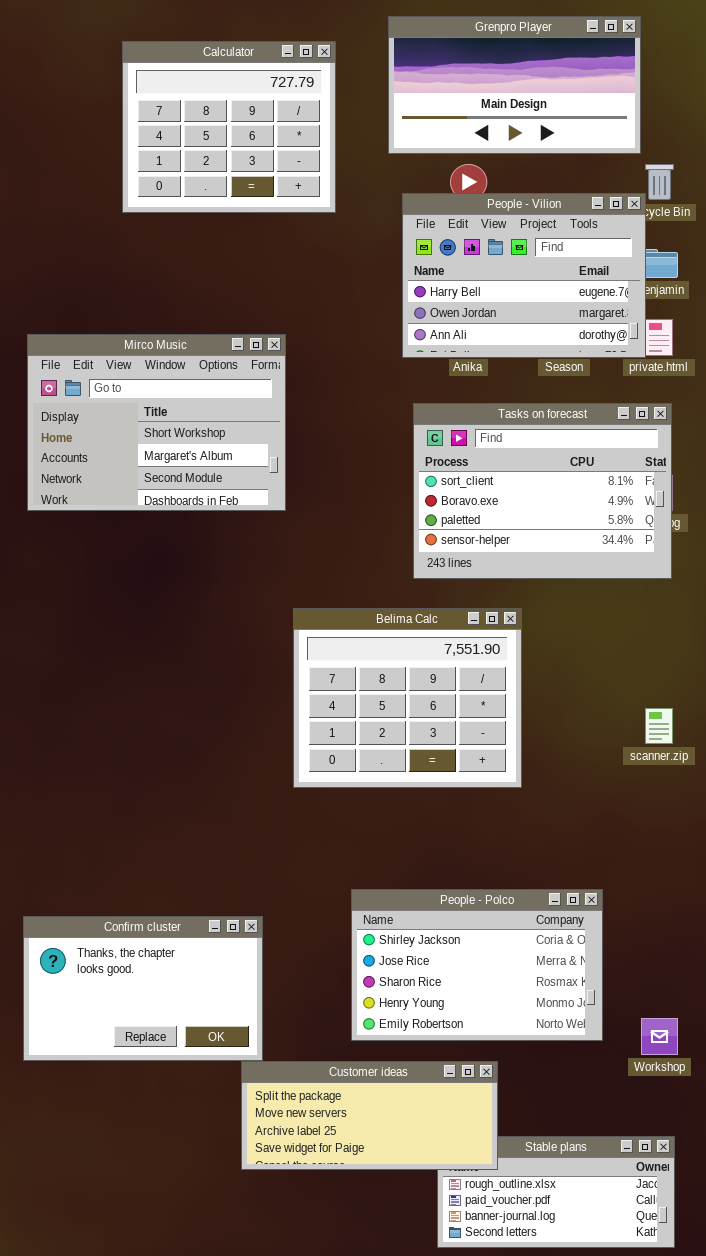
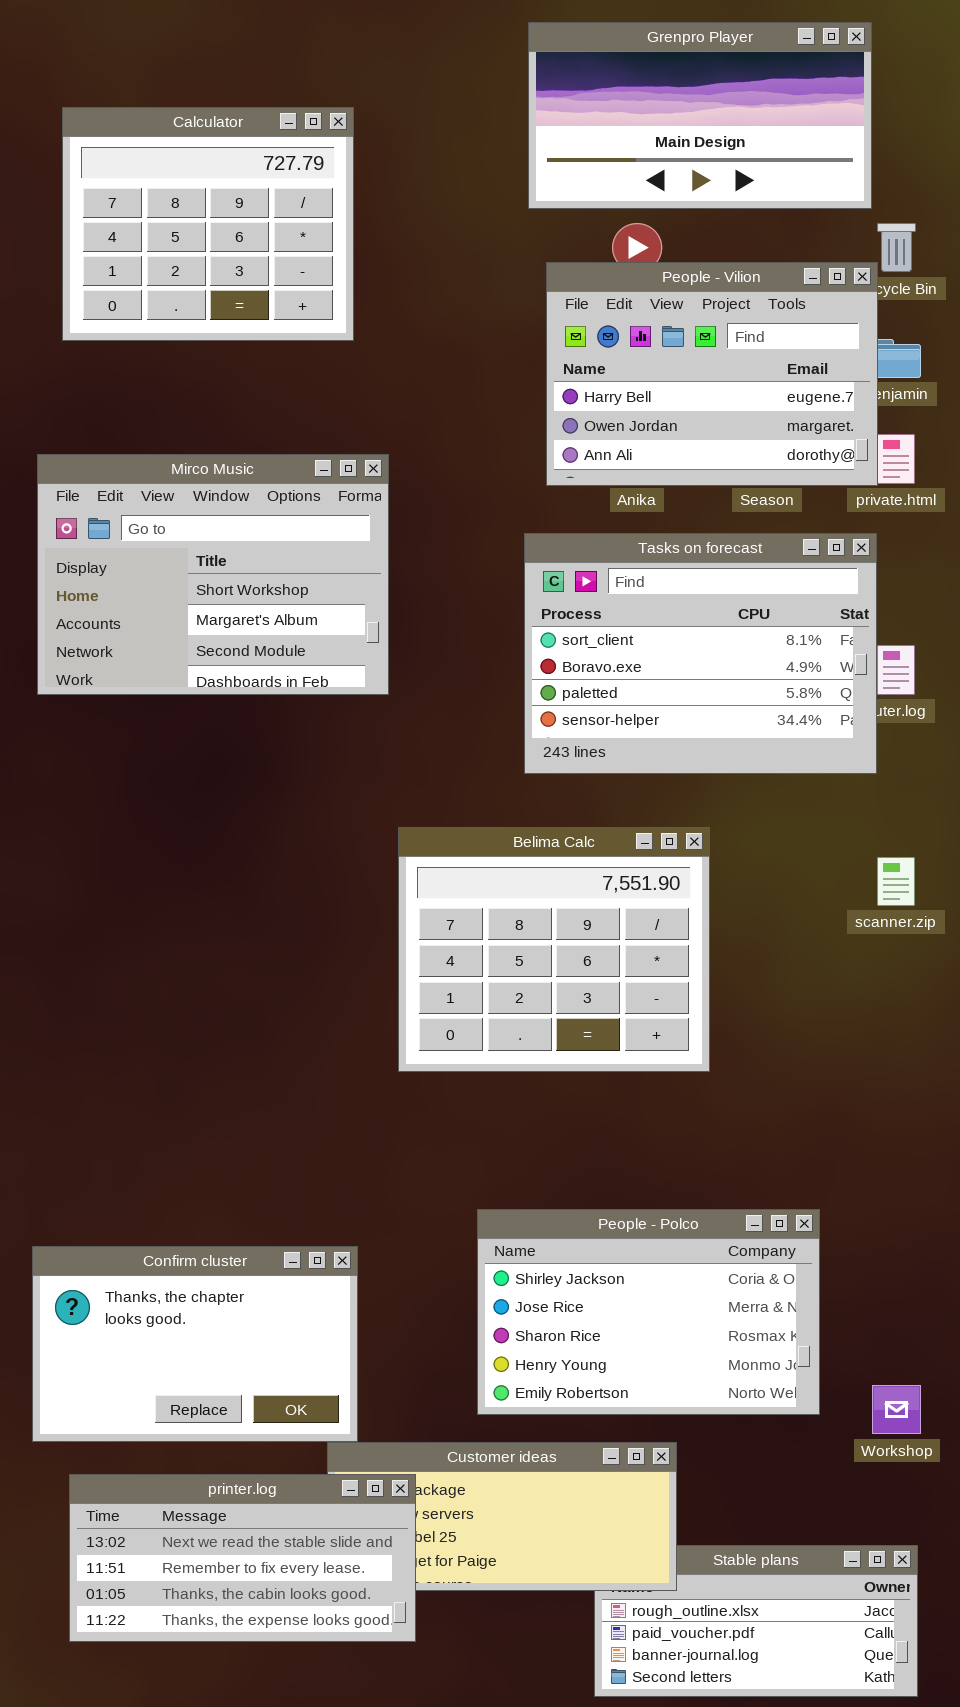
Calculator: [122,41,336,213] -> [62,107,354,341], moved
Tasks on forecast: [413,403,672,579] -> [524,533,877,774], moved
scanner.zip: [645,708,673,744] -> [877,857,915,906], moved
printer.log: none -> [69,1474,416,1642], opened

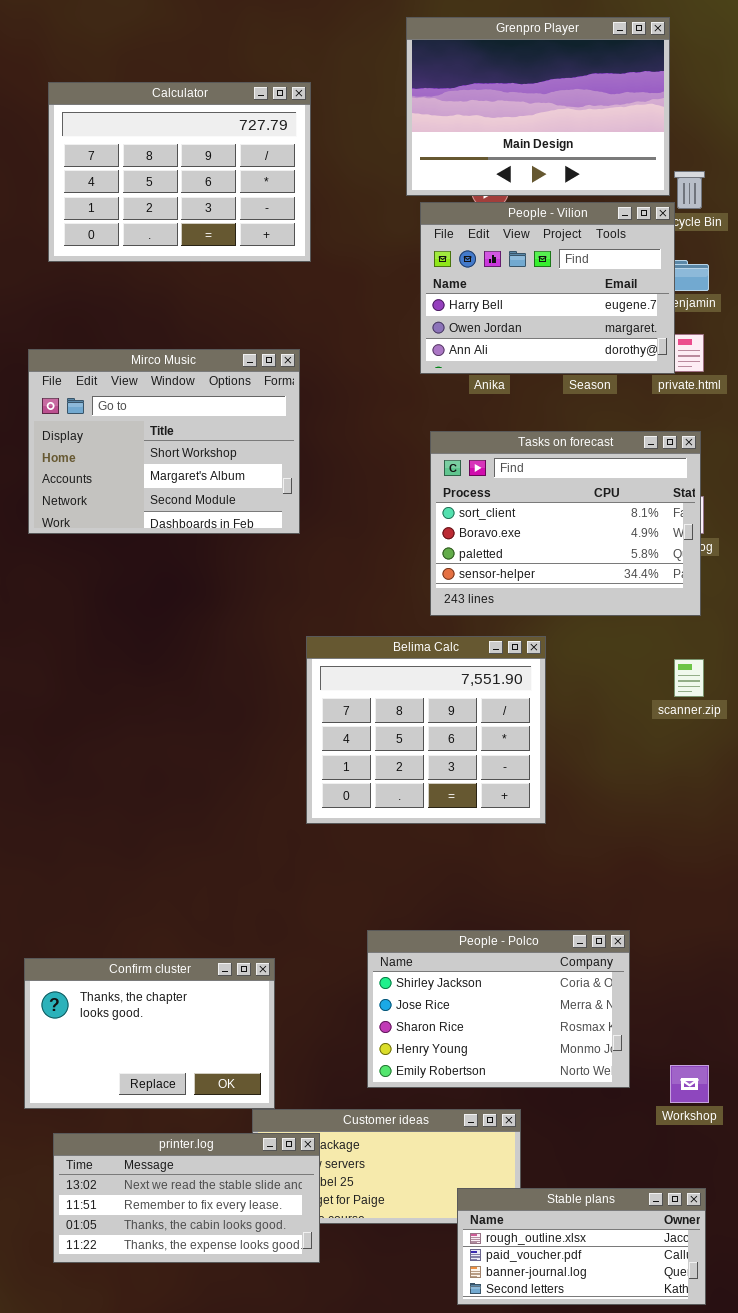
Grenpro Player: [528,22,872,209] -> [406,17,670,196], resized
Calculator: [62,107,354,341] -> [48,82,311,262], resized
Tasks on forecast: [524,533,877,774] -> [430,431,701,616], moved
Stable plans: [594,1545,918,1697] -> [457,1188,706,1305], raised

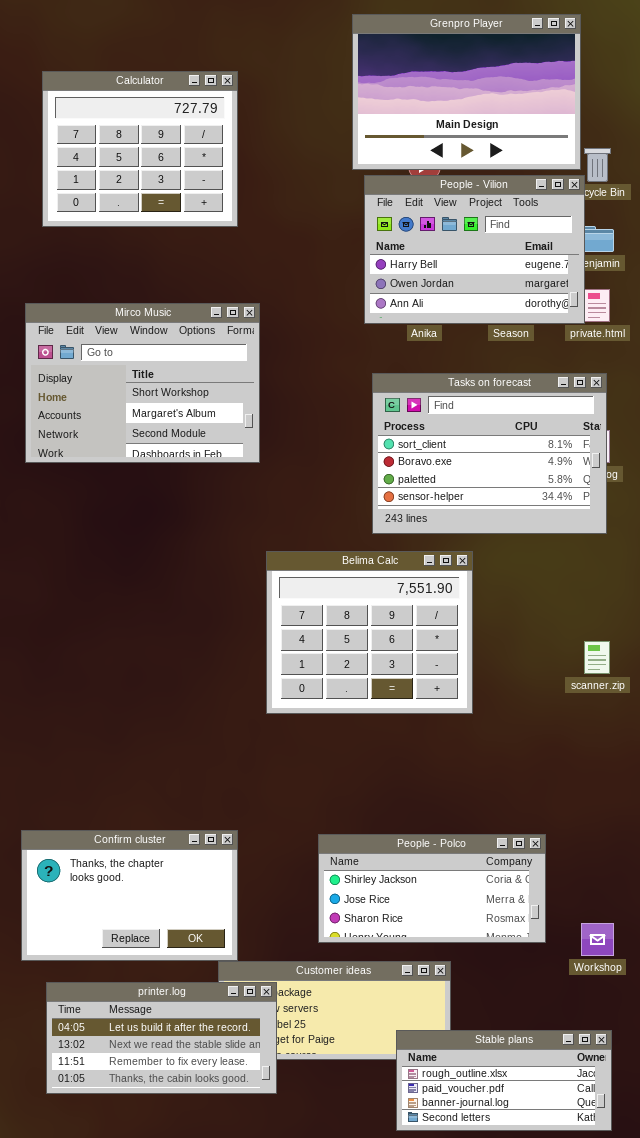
Calculator: [48,82,311,262] -> [42,71,238,227], resized
scanner.zip: [674,659,704,697] -> [584,641,610,674], moved
People - Polco: [367,930,630,1088] -> [318,834,546,943], resized
printer.log: [53,1133,320,1263] -> [46,982,277,1094], scrolled up 1 row

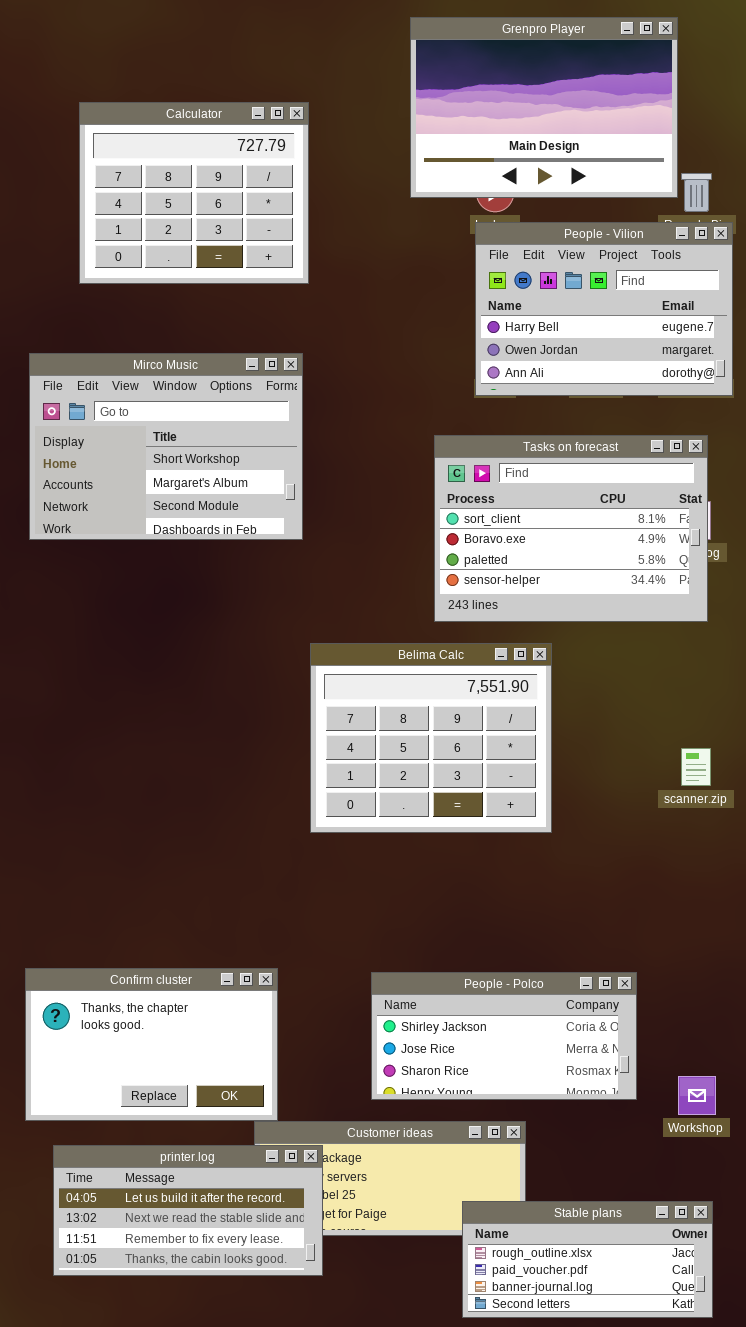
Calculator: [42,71,238,227] -> [79,102,309,284], moved
People - Vilion: [364,175,585,324] -> [475,222,733,396], moved

